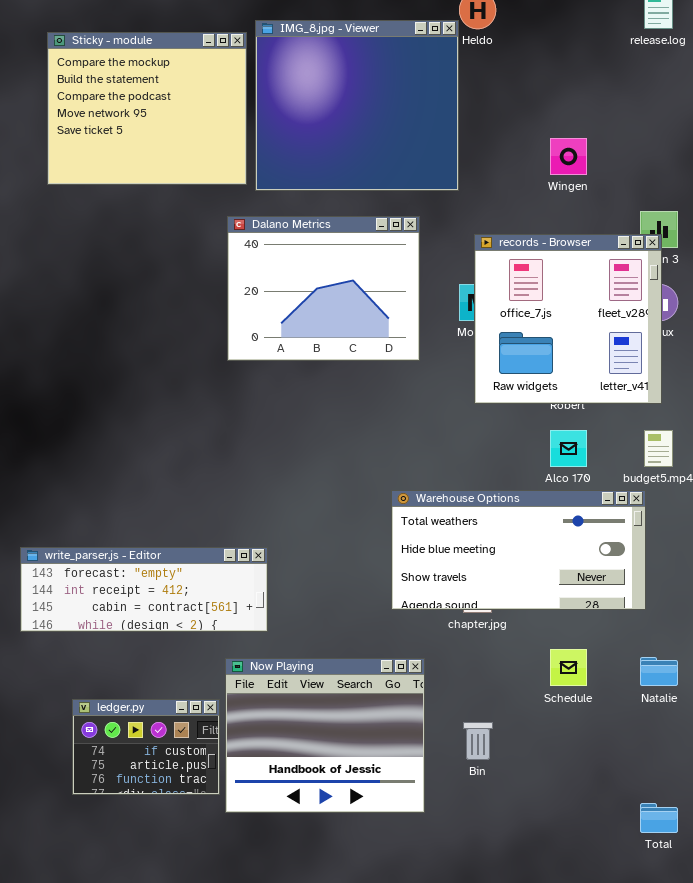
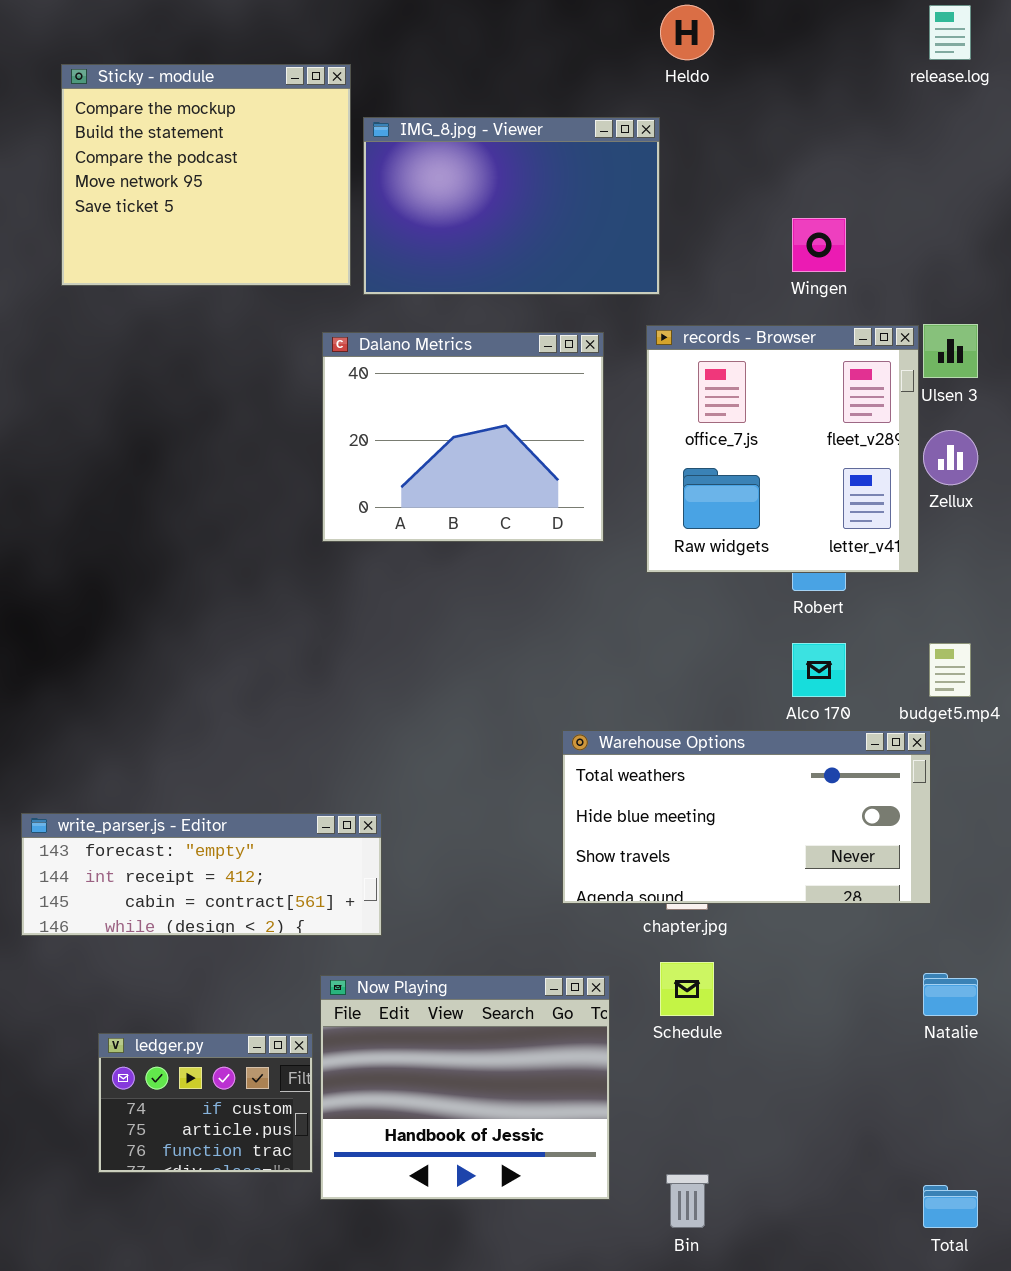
IMG_8.jpg - Viewer: [255,20,459,191] -> [363,117,660,295], resized
records - Browser: [474,234,662,404] -> [646,325,919,573], moved
Schedule: [550,649,587,686] -> [660,962,714,1016], moved
Bin: [463,722,493,760] -> [666,1174,709,1228], moved

